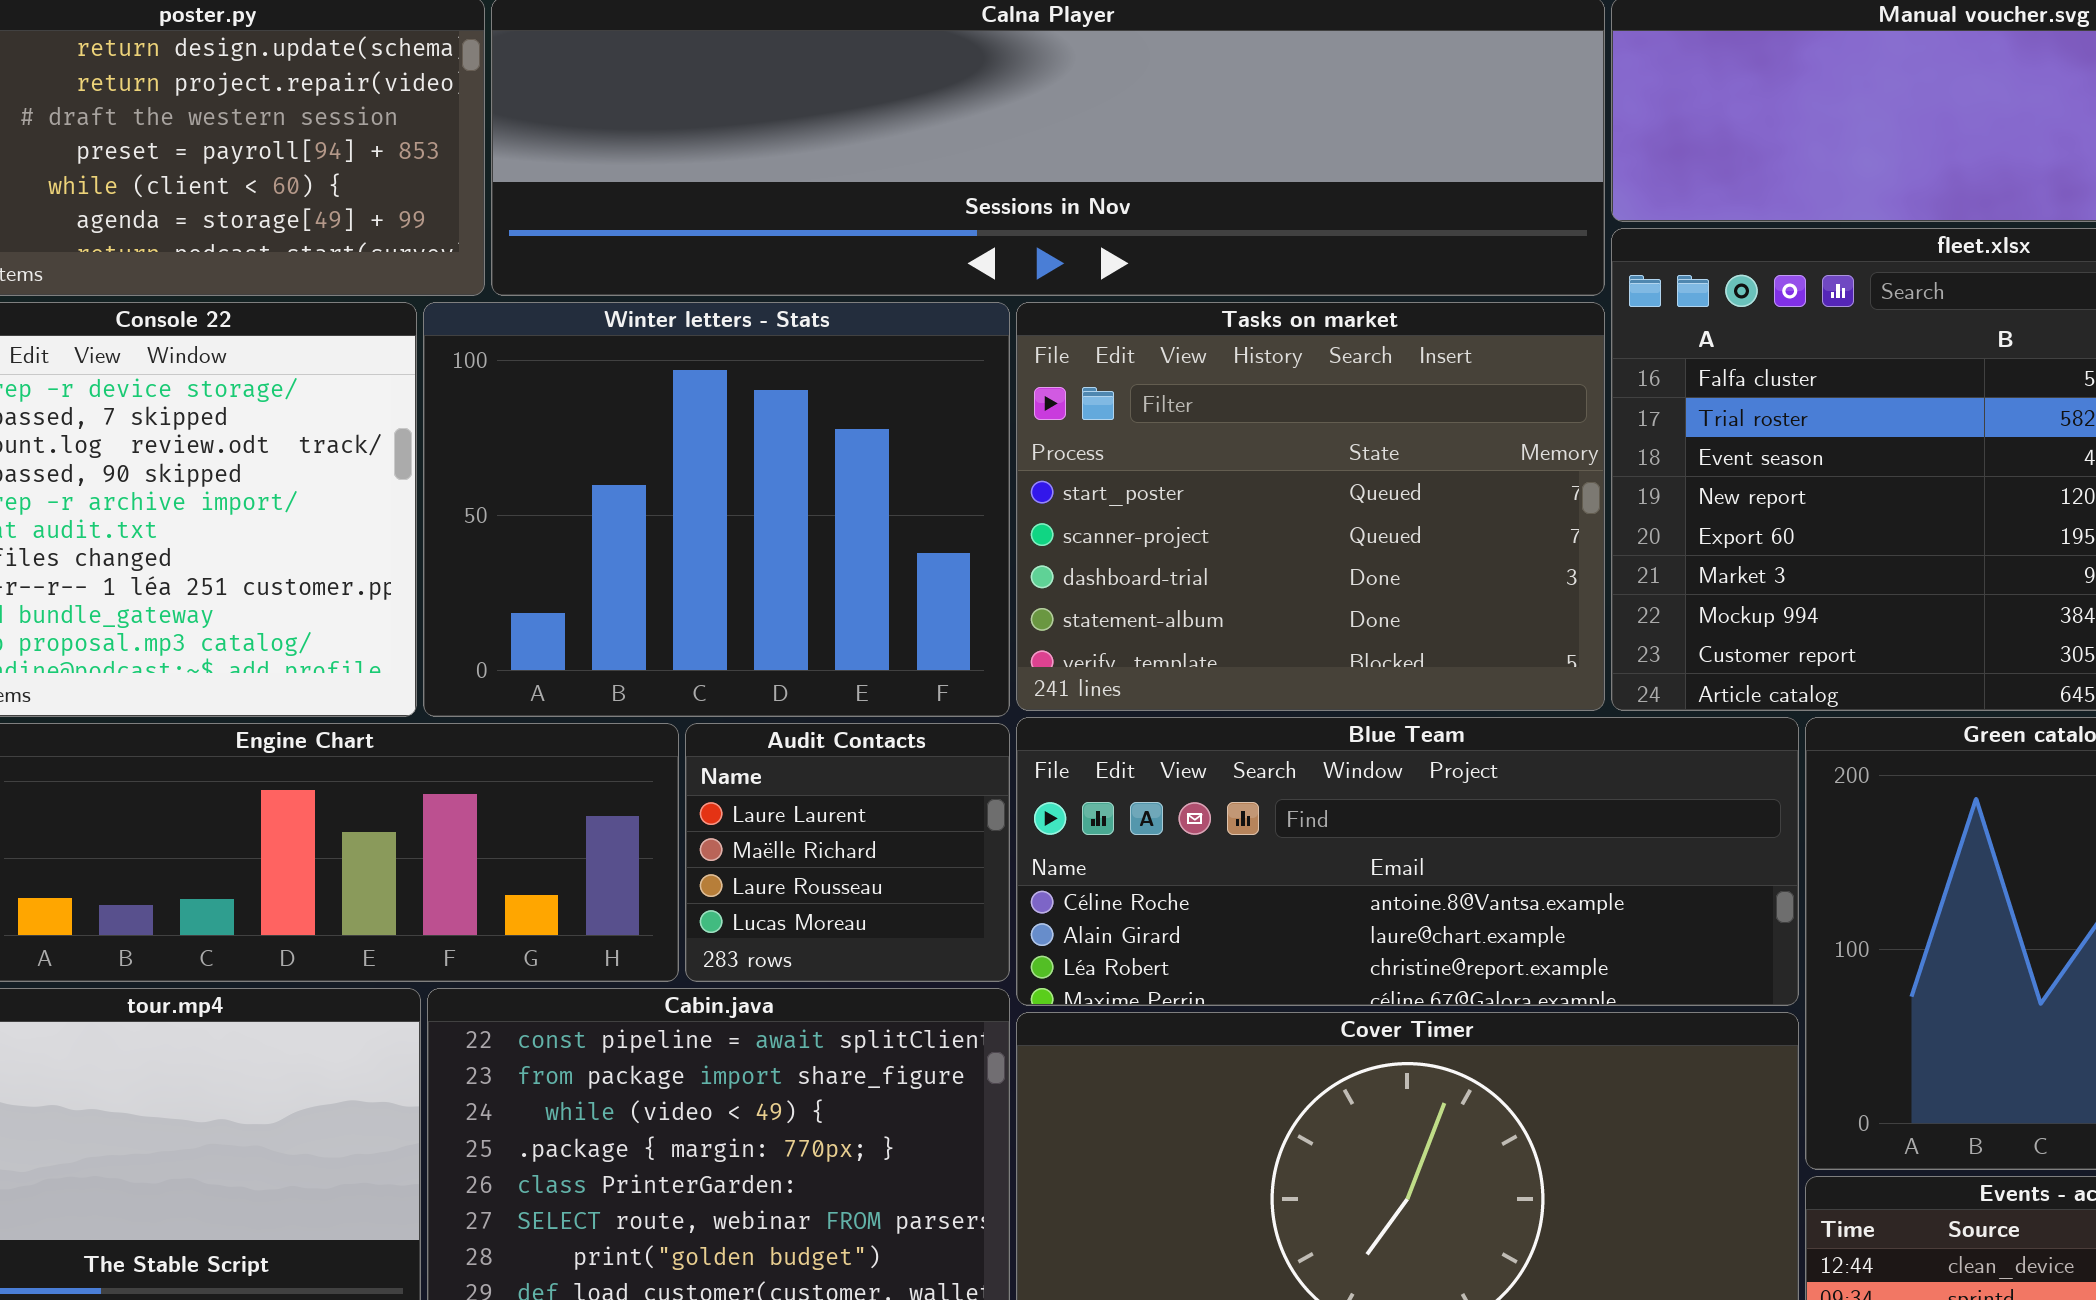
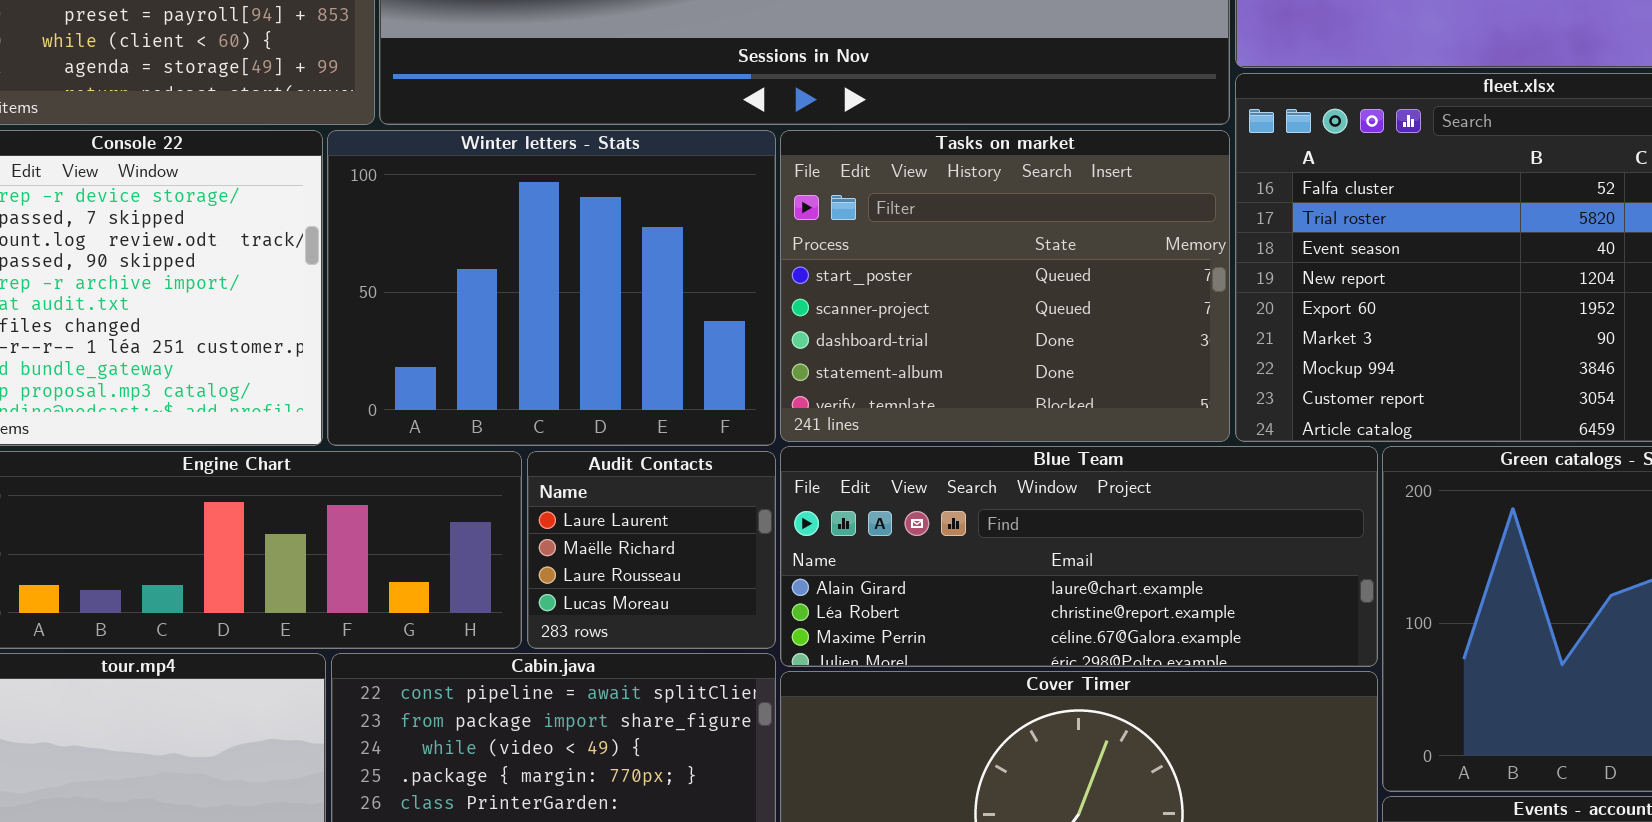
Blue Team: [1016,717,1799,1006] -> [780,446,1378,667], scrolled down 1 row

